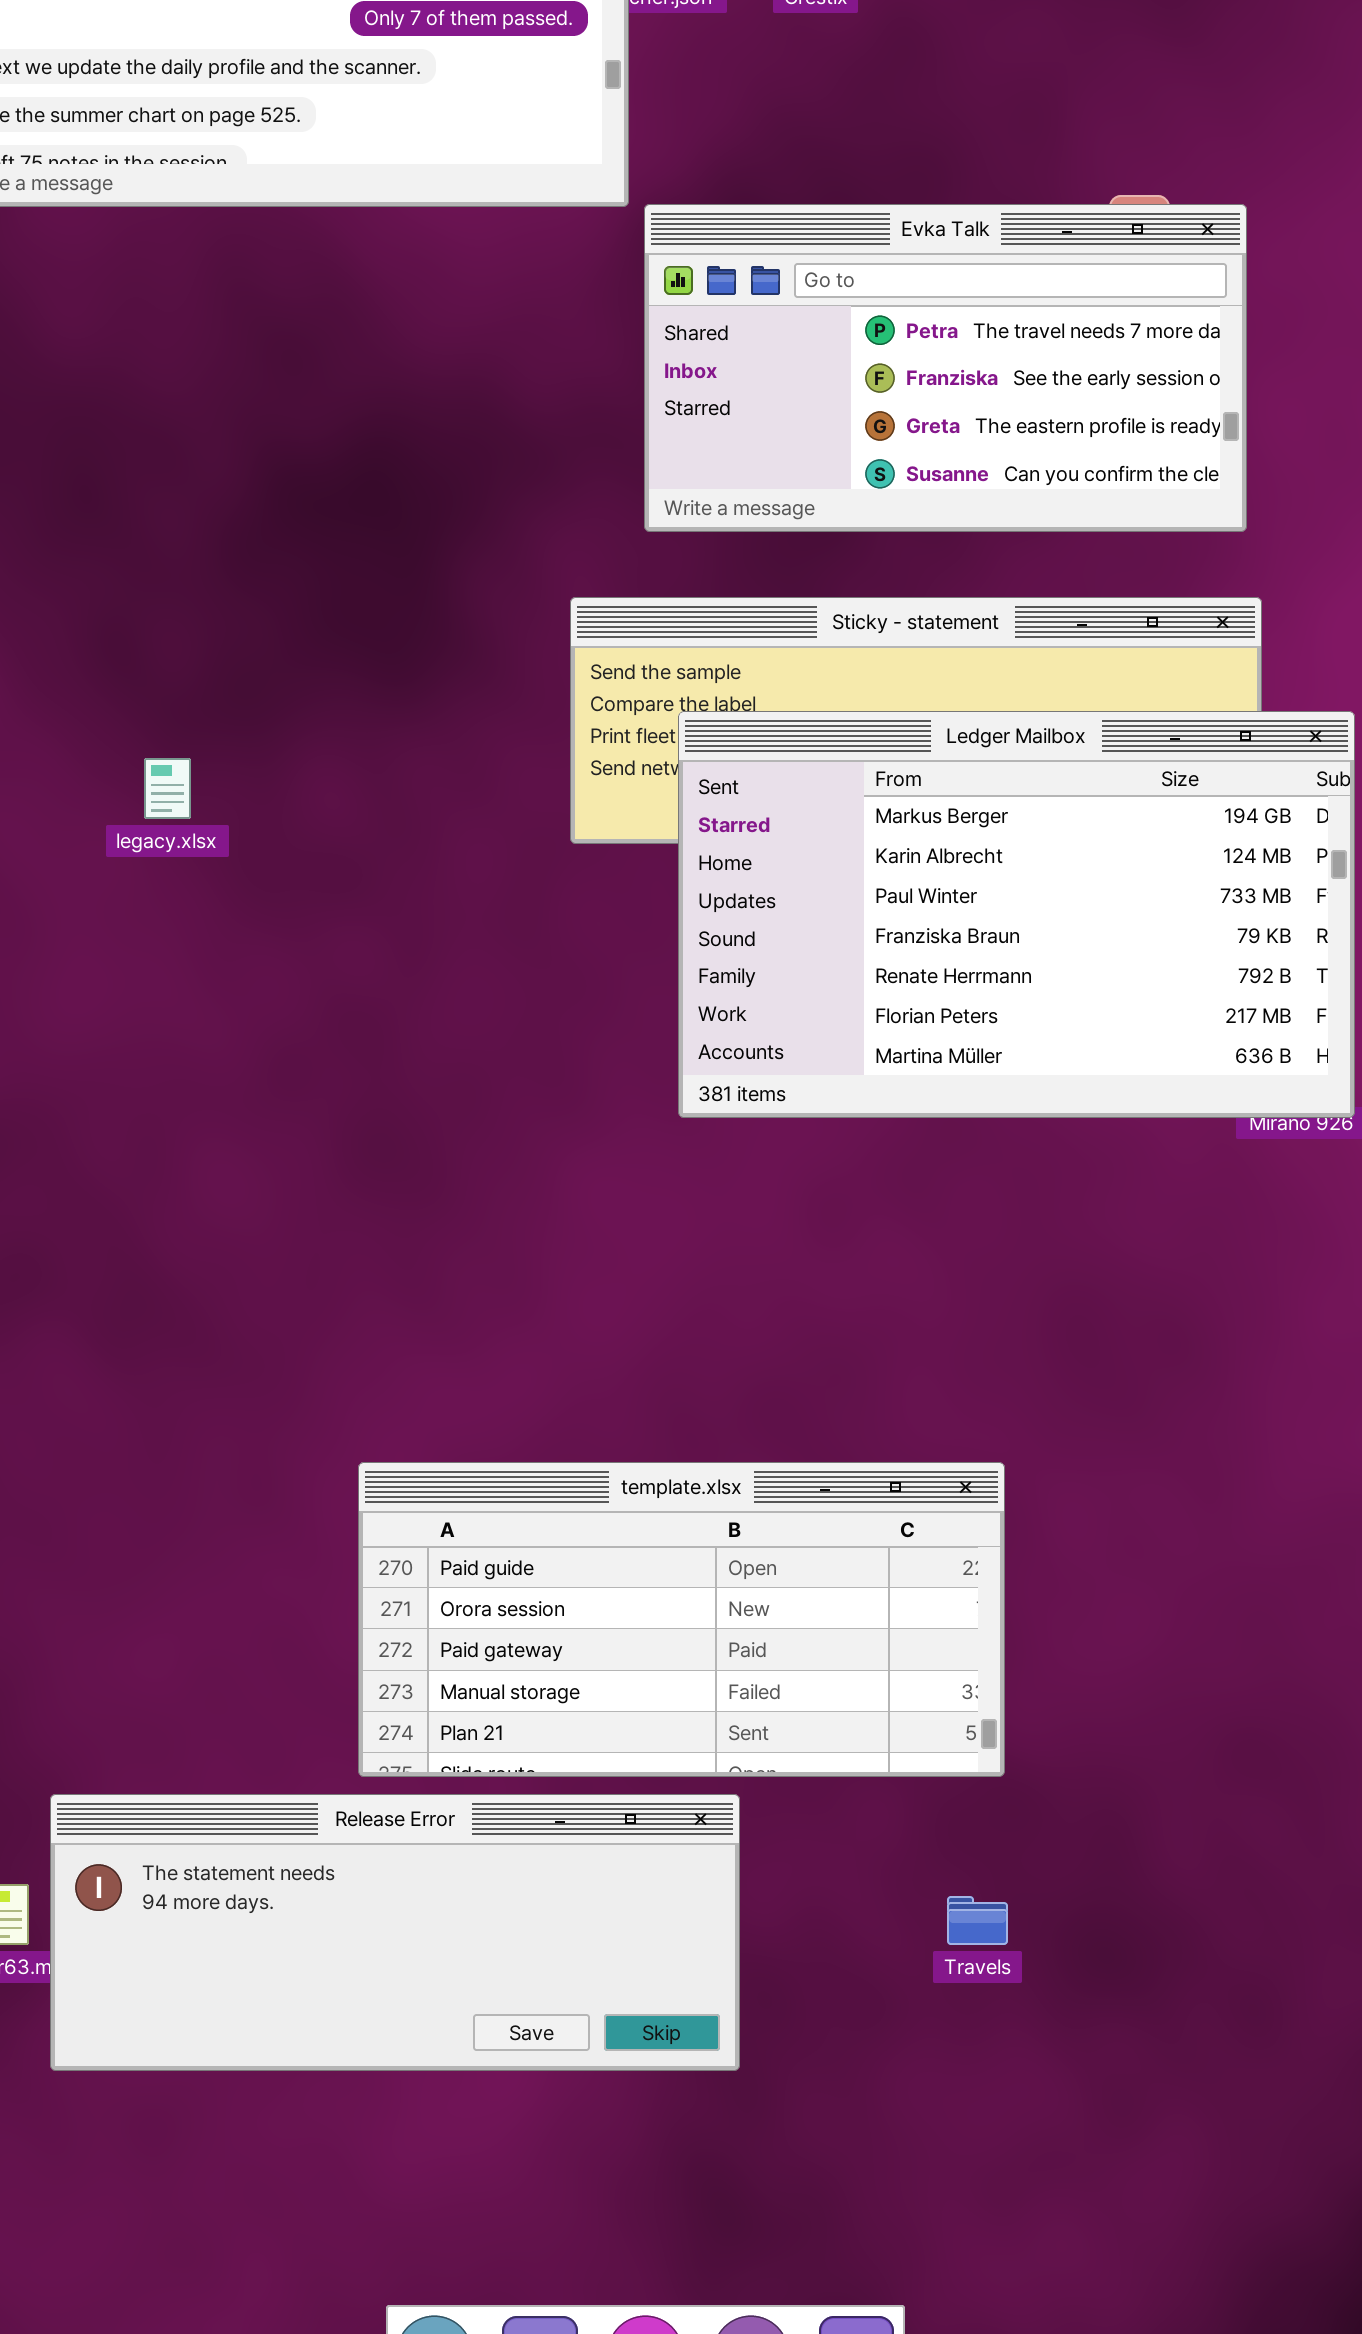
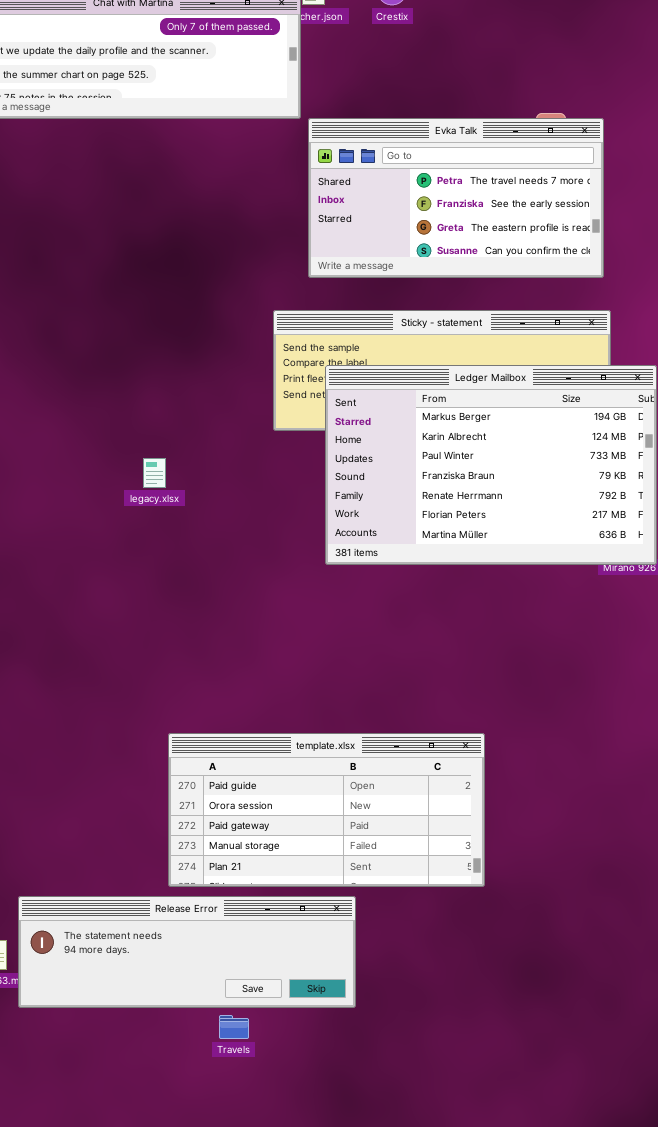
legacy.xlsx: [144,758,191,819] -> [143,458,166,488], moved
Release Error: [50,1794,740,2071] -> [18,896,356,1008], resized
Travels: [947,1896,1008,1945] -> [219,1015,249,1039], moved

